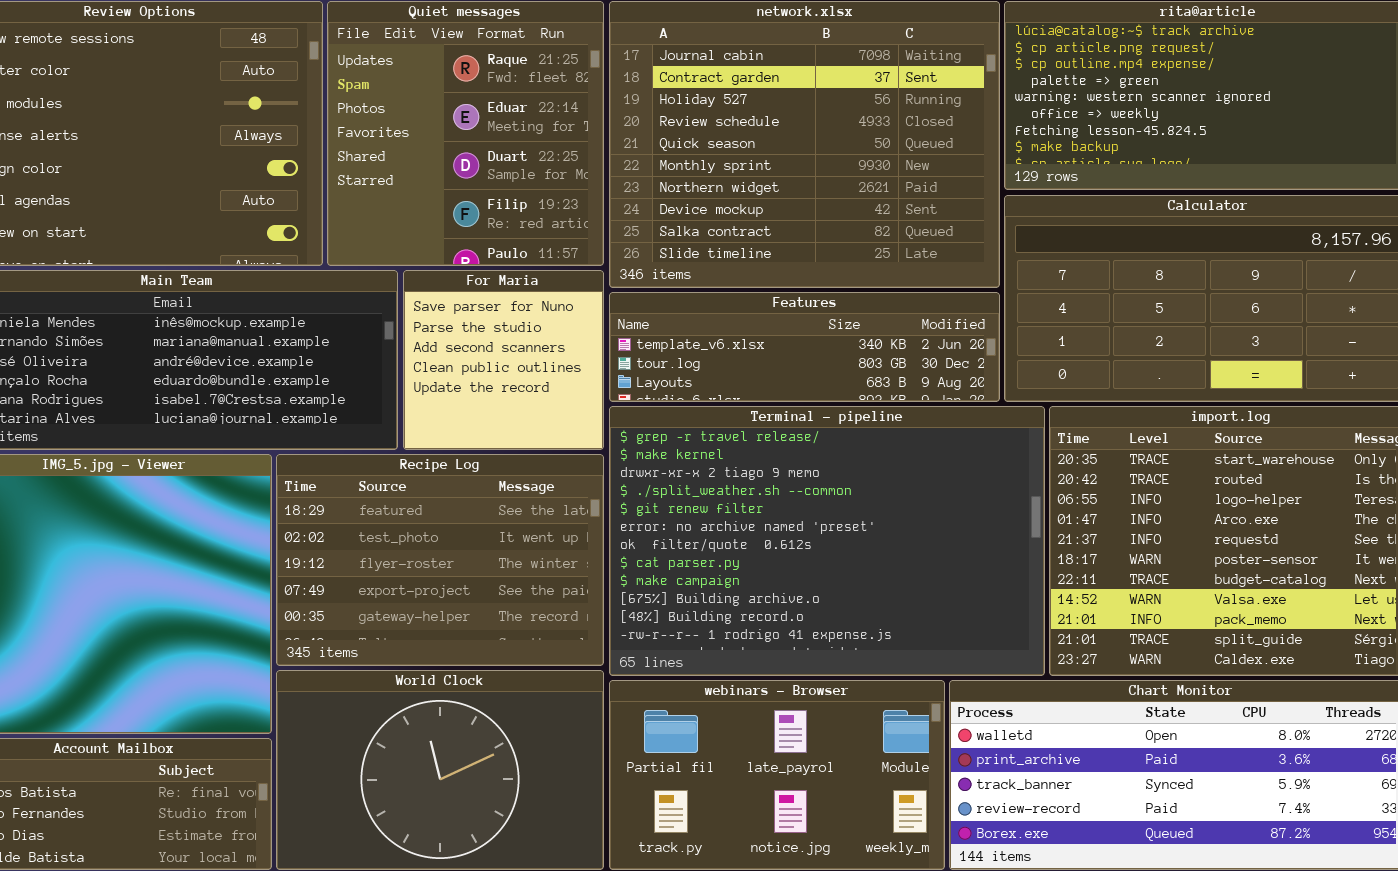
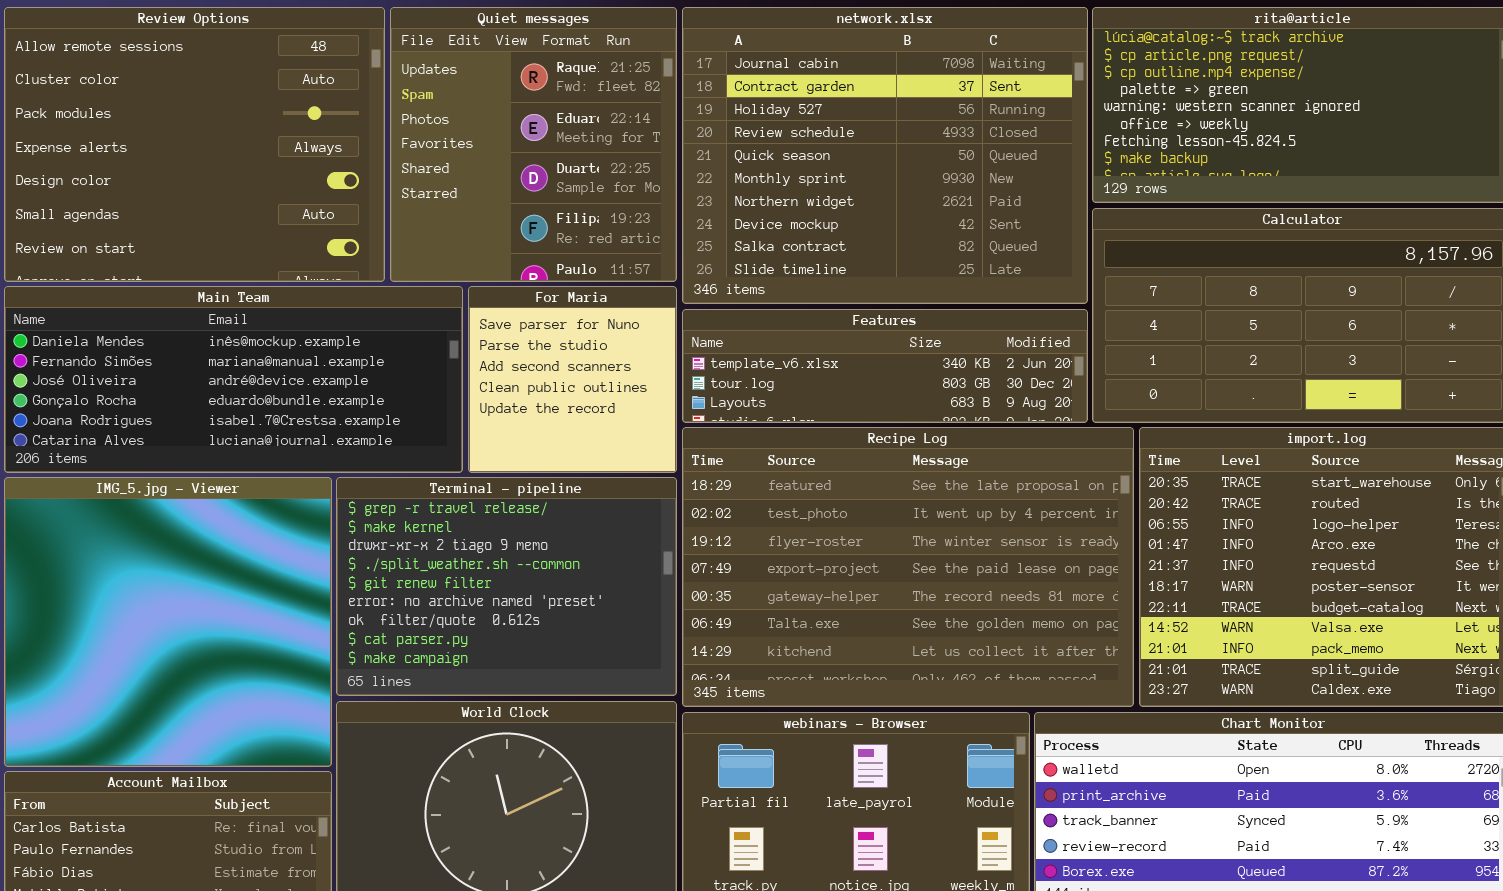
Terminal - pipeline: [609,406,1045,676] -> [336,477,677,696], moved, resized
Recipe Log: [276,454,604,666] -> [682,427,1134,707], moved, resized

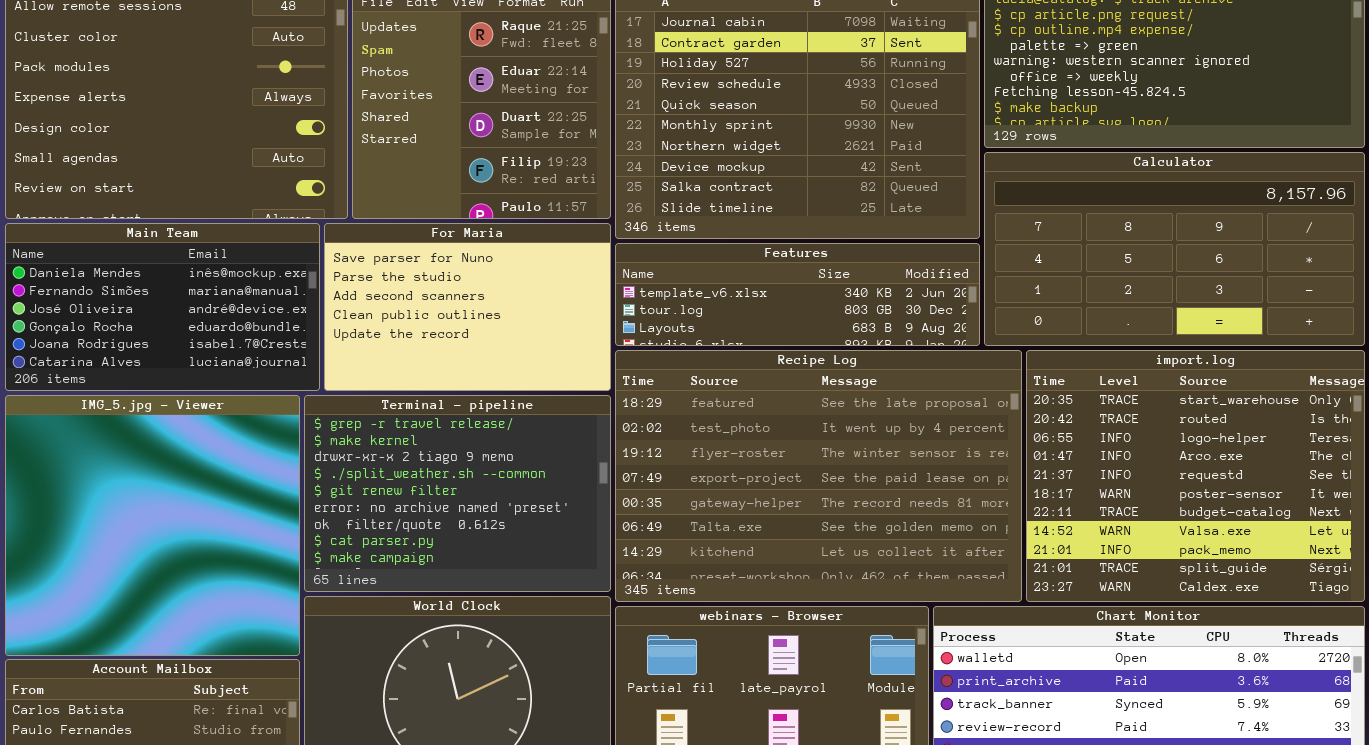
Main Team: [4,286,463,473] -> [5,223,320,391], resized
For Maria: [468,286,677,473] -> [324,223,611,391], resized

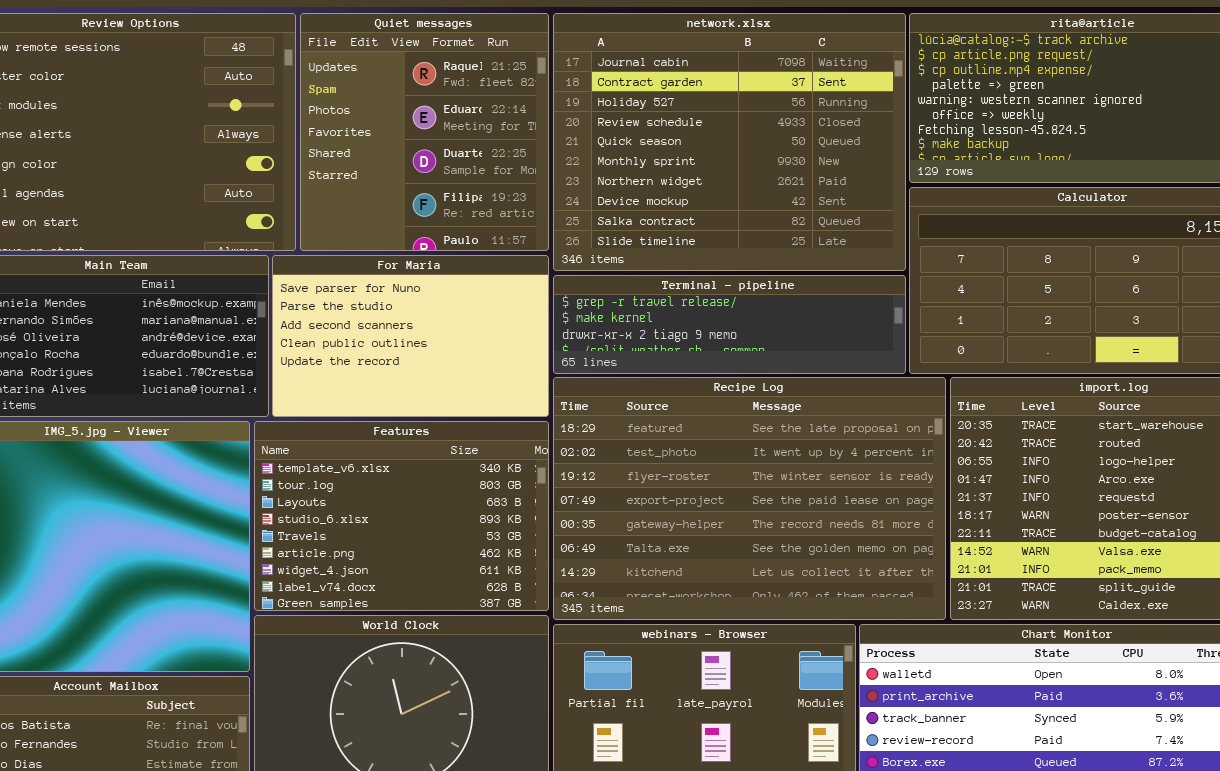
Features: [615,243,980,346] -> [254,421,549,611], moved, resized
Terminal - pipeline: [304,395,611,592] -> [553,275,906,374], moved, resized

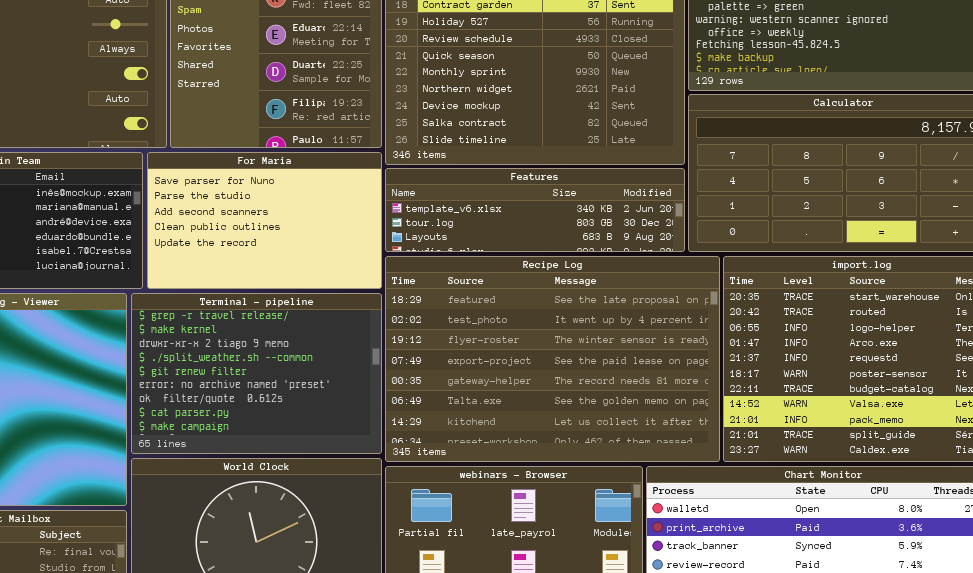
Terminal - pipeline: [553,275,906,374] -> [131,293,382,454], moved, resized
Features: [254,421,549,611] -> [385,168,685,252], moved, resized

